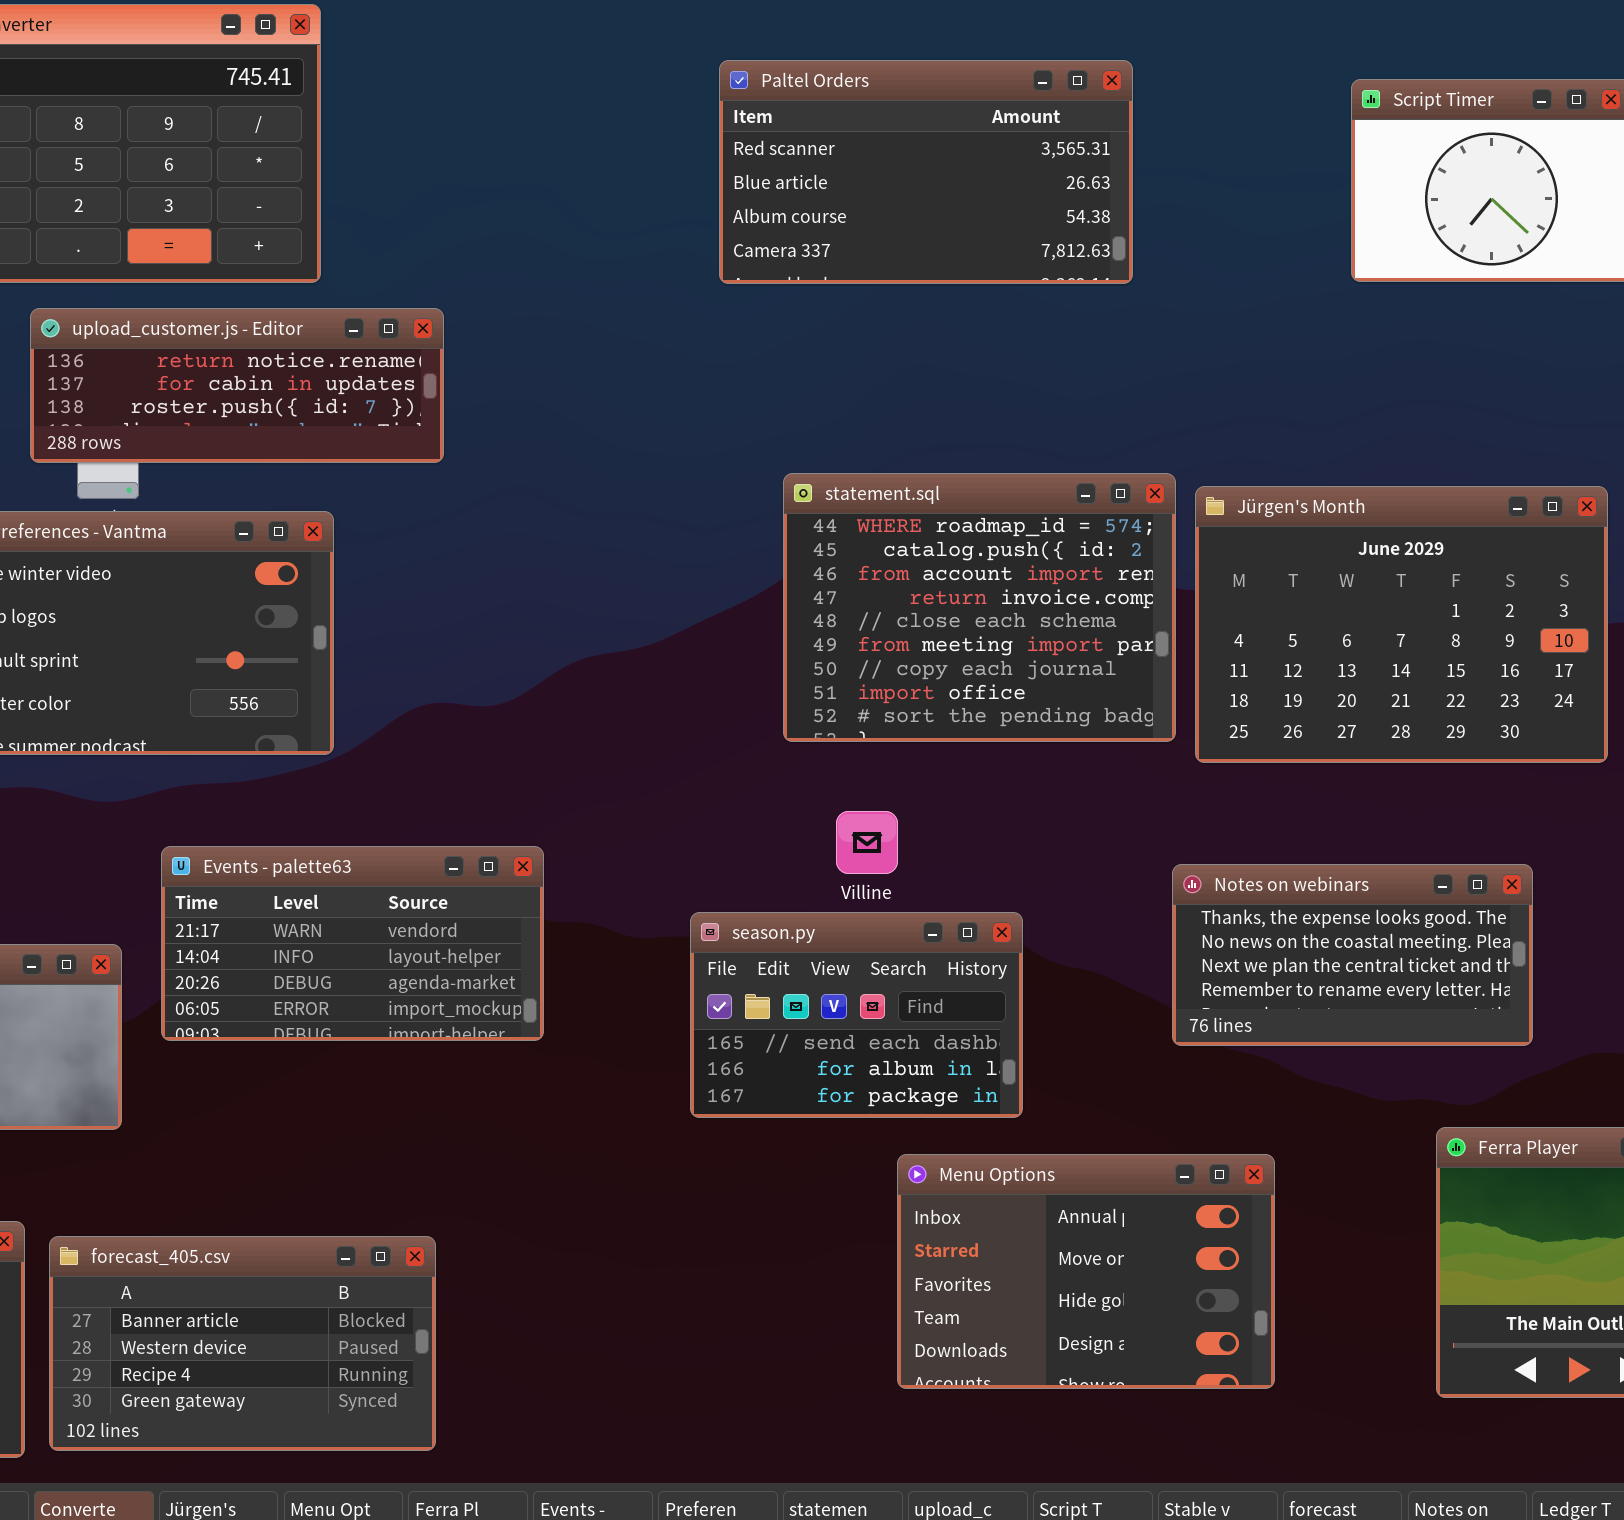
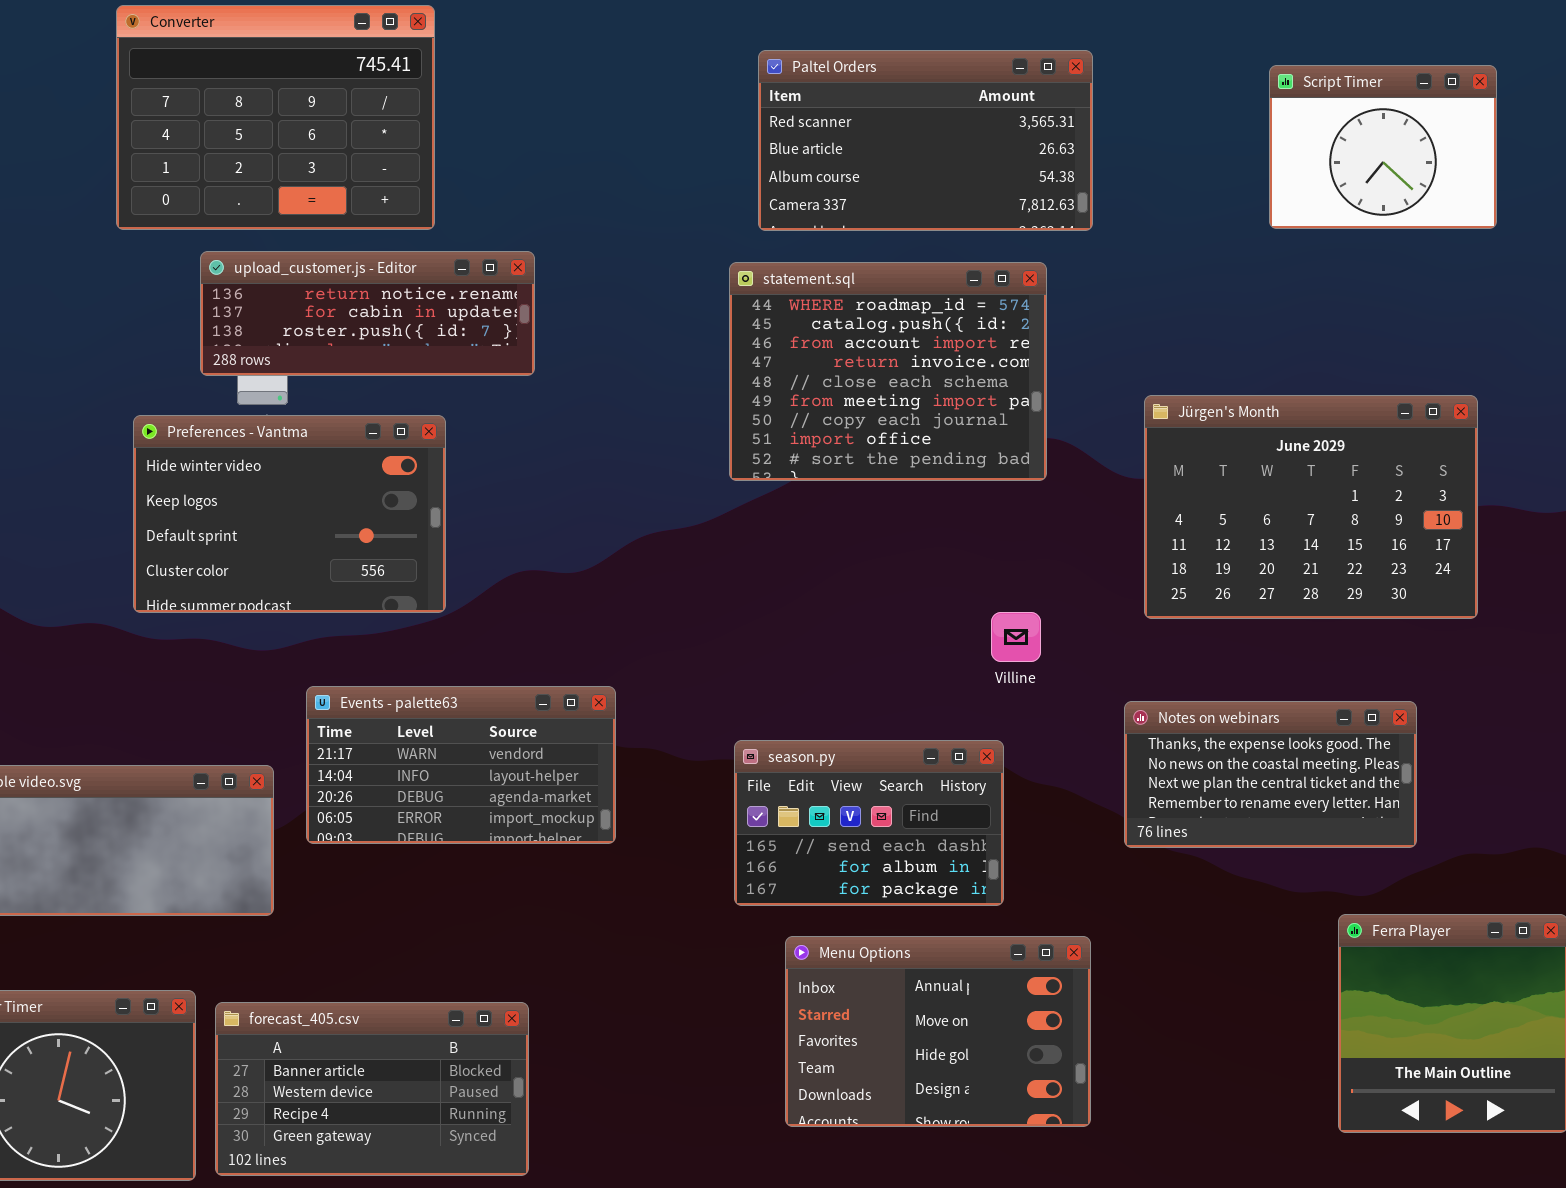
statement.sql: [783,473,1176,742] -> [729,262,1047,481], moved
Villine: [836,811,898,874] -> [991,612,1041,662], moved
Menu Options: [897,1154,1275,1389] -> [785,936,1091,1127], moved

